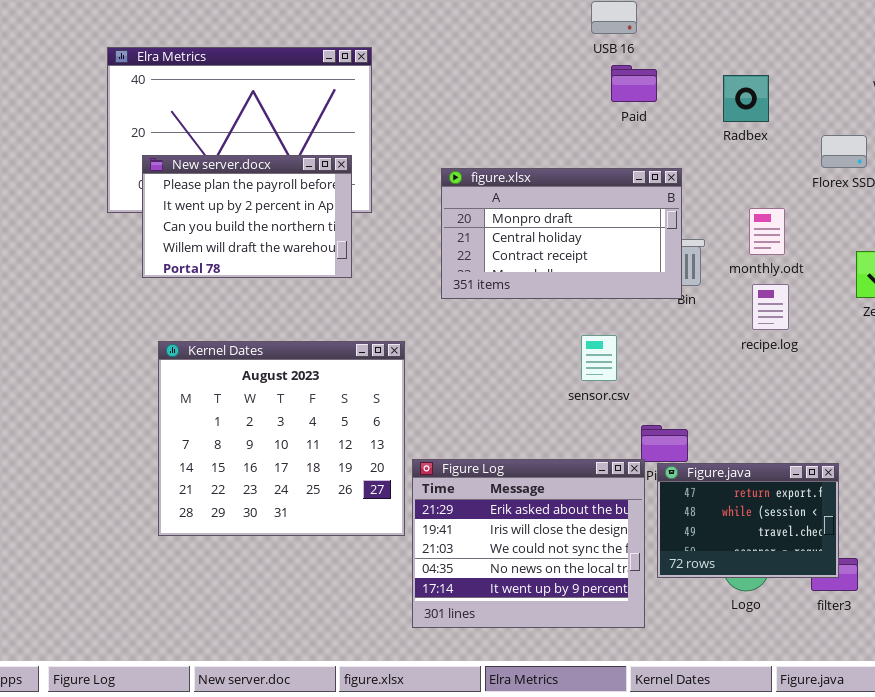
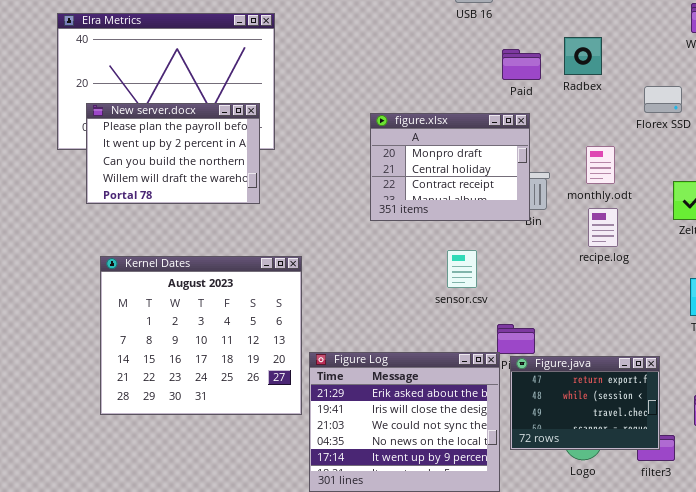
Paid: [611,65,657,102] -> [502,49,541,80], moved
figure.xlsx: [441,168,682,299] -> [370,113,530,221], resized

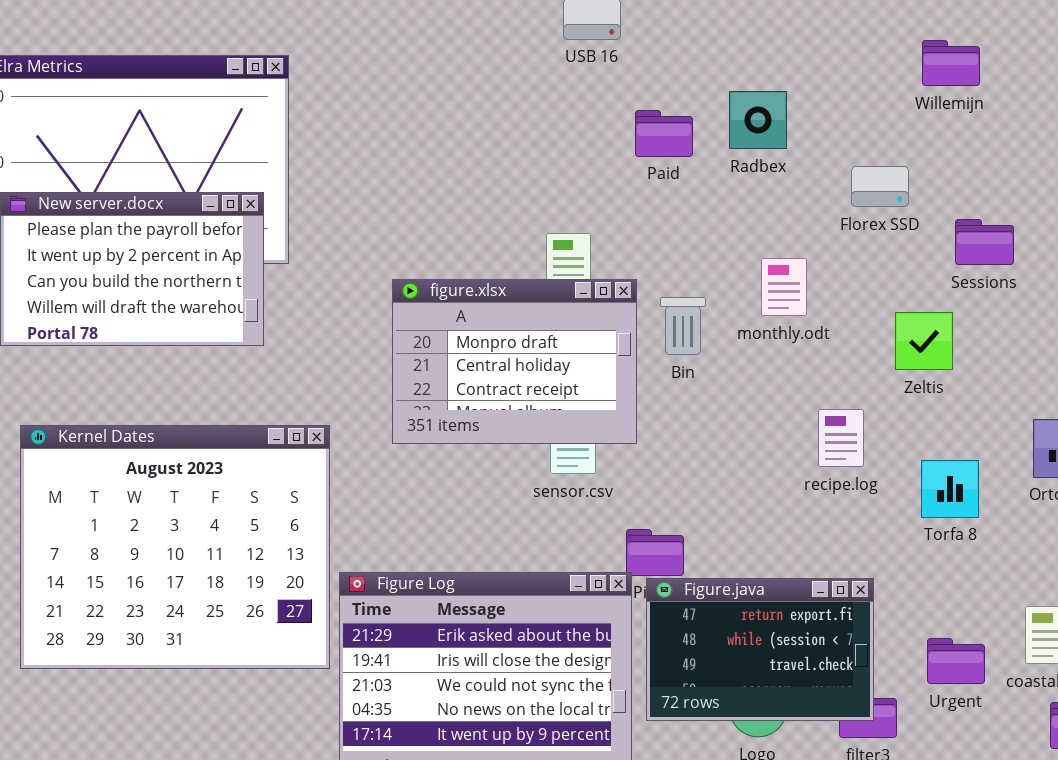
figure.xlsx: [370,113,530,221] -> [392,279,637,444], moved
recipe.log: [588,208,618,247] -> [818,409,864,467], moved

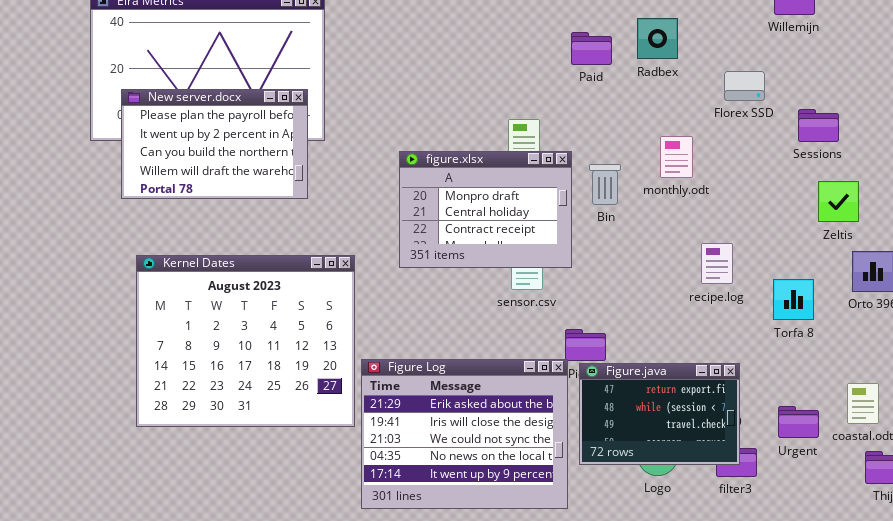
Zeltis: [895,312,953,370] -> [818,181,859,222], moved

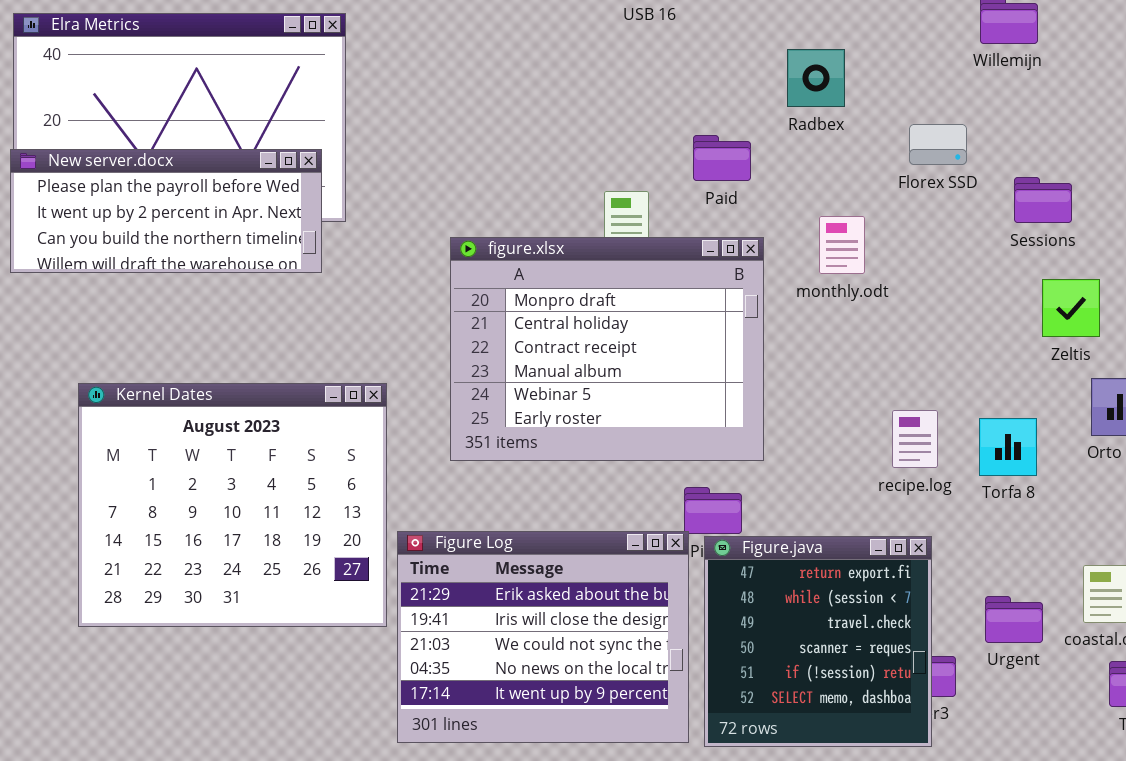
Paid: [571,32,612,65] -> [693,135,751,181], moved
New server.docx: [121,89,308,199] -> [10,149,322,273], resized
figure.xlsx: [399,151,572,268] -> [450,237,764,461], resized
recipe.log: [701,243,733,284] -> [892,410,938,468], moved
Figure.java: [579,363,740,465] -> [704,536,932,747], resized

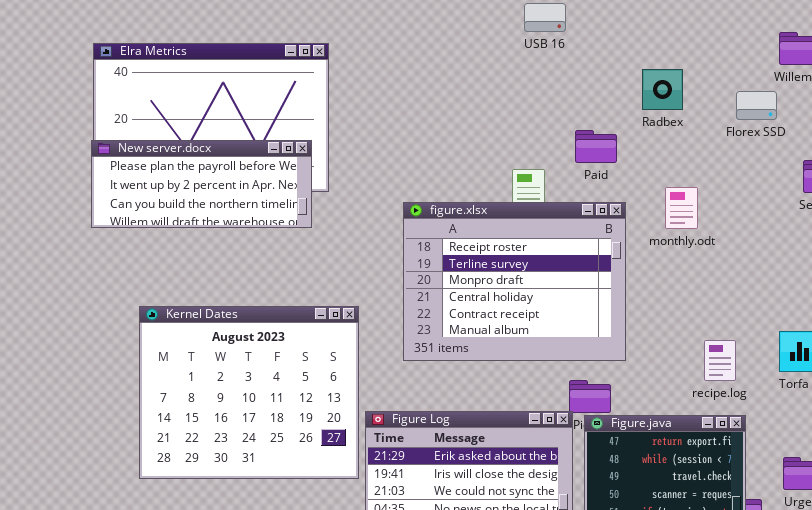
Florex SSD: [909,124,967,165] -> [736,91,777,120], moved
figure.xlsx: [450,237,764,461] -> [403,202,626,361], scrolled up 2 rows
recipe.log: [892,410,938,468] -> [704,340,736,381], moved

